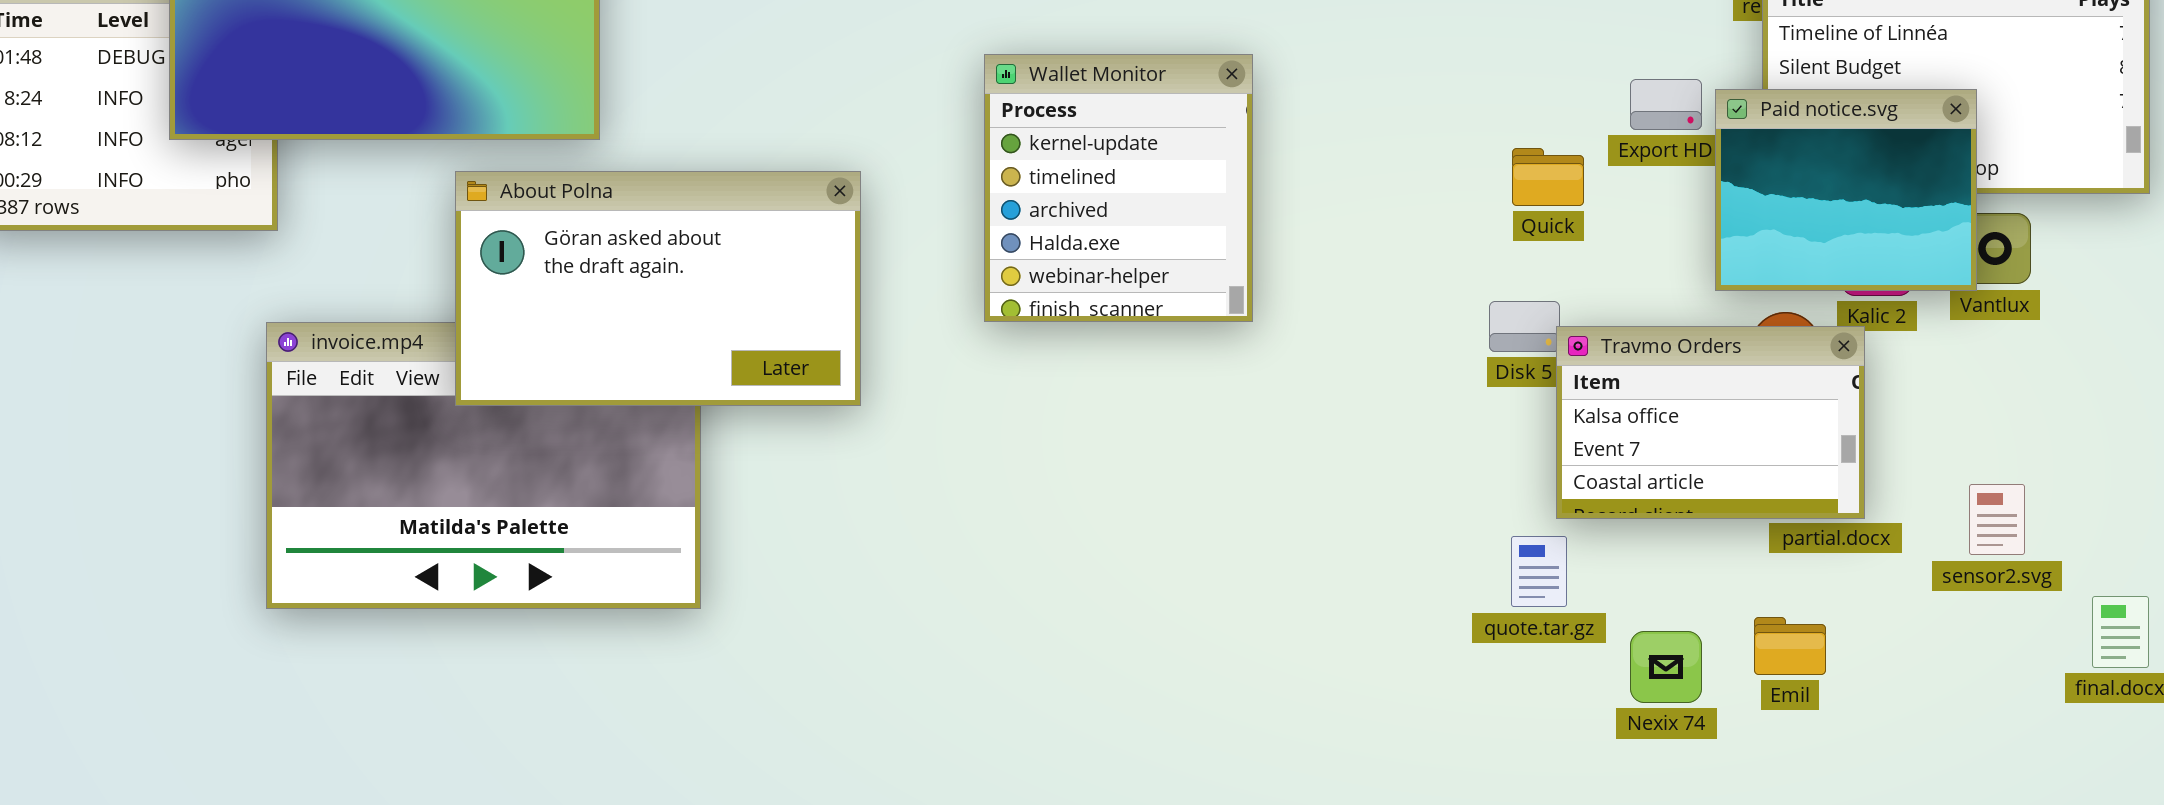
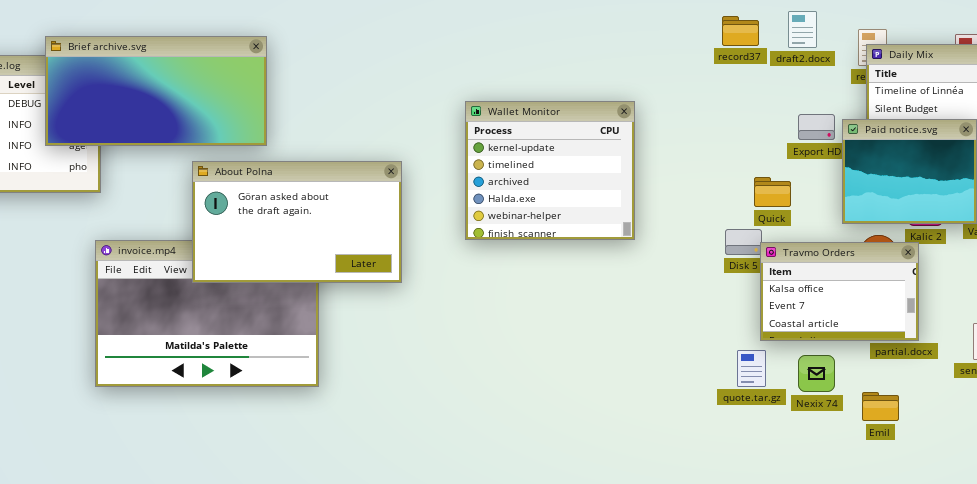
Wallet Monitor: [984,54,1253,322] -> [465,101,635,240], resized
Quick: [1512,148,1584,206] -> [754,177,791,207], moved
Nexix 74: [1630,631,1702,703] -> [798,355,835,392], moved

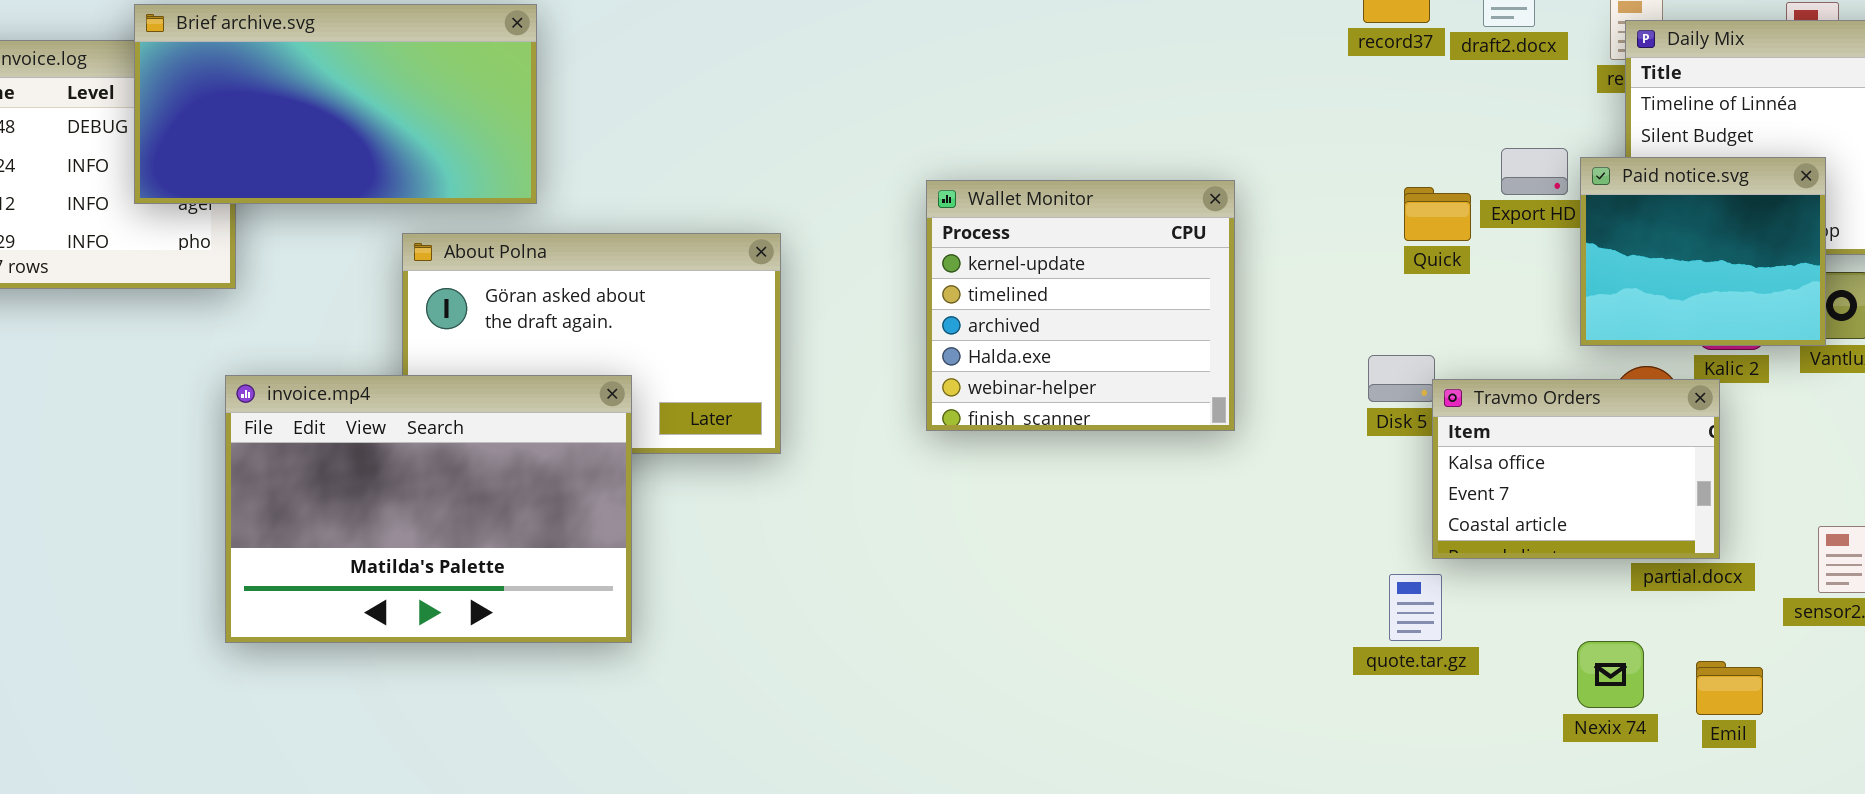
Wallet Monitor: [465,101,635,240] -> [926,180,1235,431], moved
Quick: [754,177,791,207] -> [1404,187,1471,241], moved
invoice.mp4: [95,240,319,387] -> [225,375,632,643], raised
Nexix 74: [798,355,835,392] -> [1577,641,1644,708], moved
Emil: [862,392,899,421] -> [1696,661,1763,715], moved

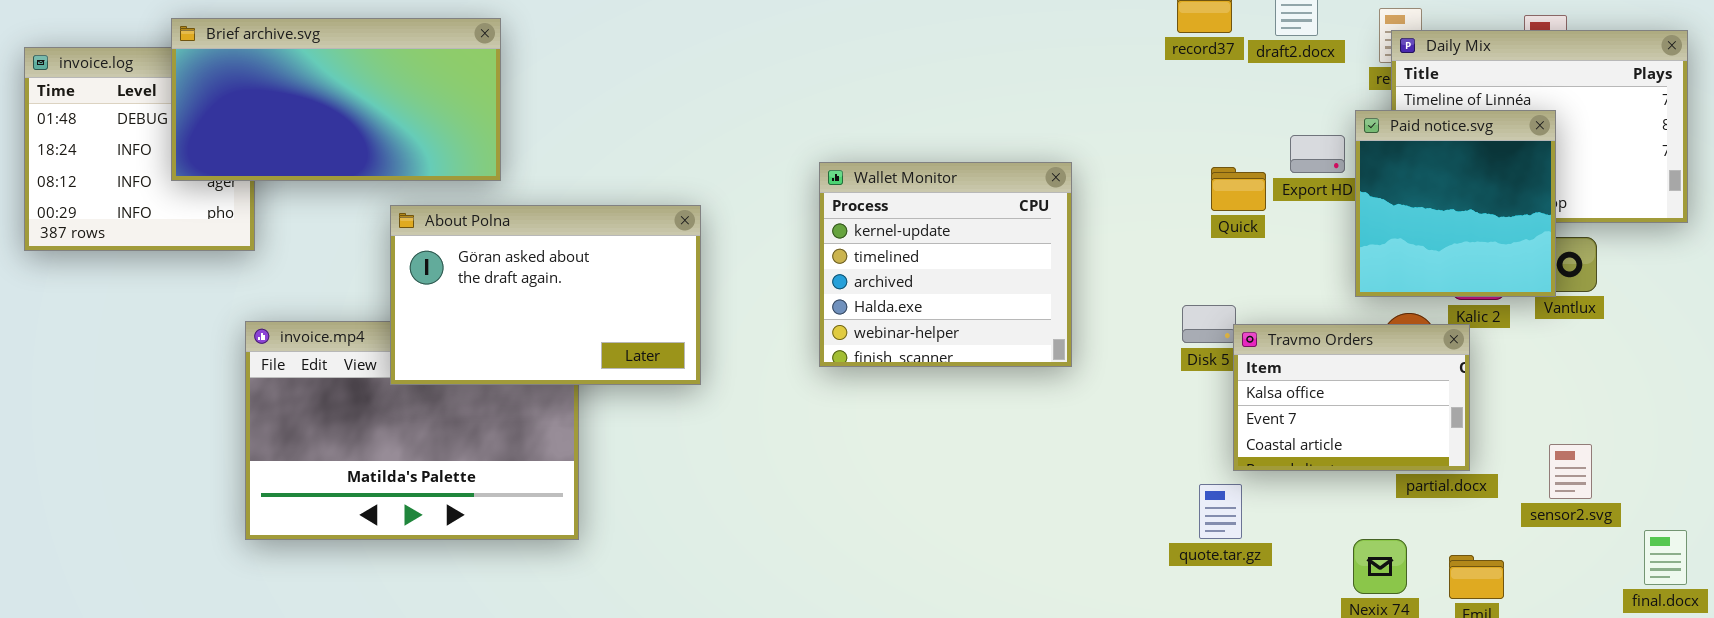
Paid notice.svg: [1580,157,1826,346] -> [1355,110,1556,297], resized
About Polna: [402,233,781,454] -> [390,205,701,385], raised

